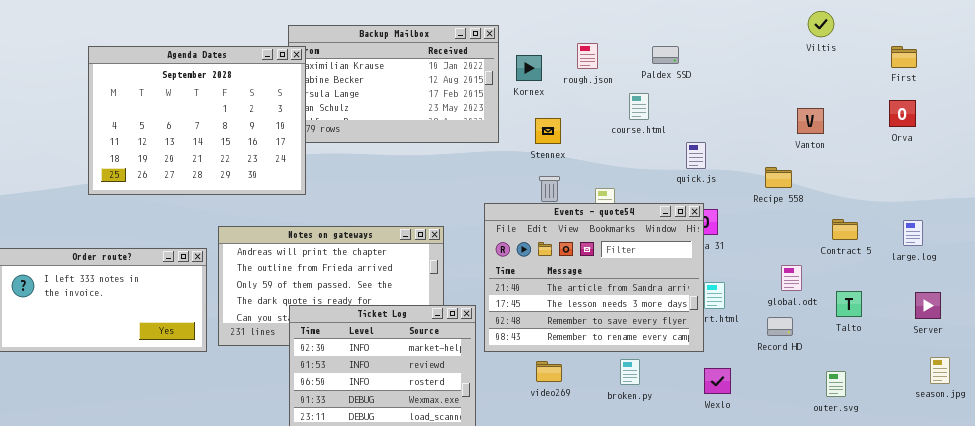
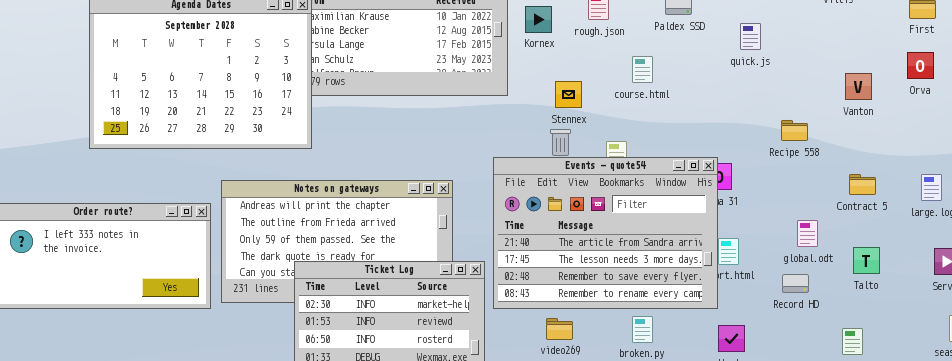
course.html: [629,93,649,120] -> [632,56,653,83], moved
Vanton: [797,108,824,134] -> [845,73,872,100], moved
Stennex: [535,118,561,144] -> [555,81,582,108], moved
quick.js: [686,142,706,169] -> [740,23,761,50], moved

